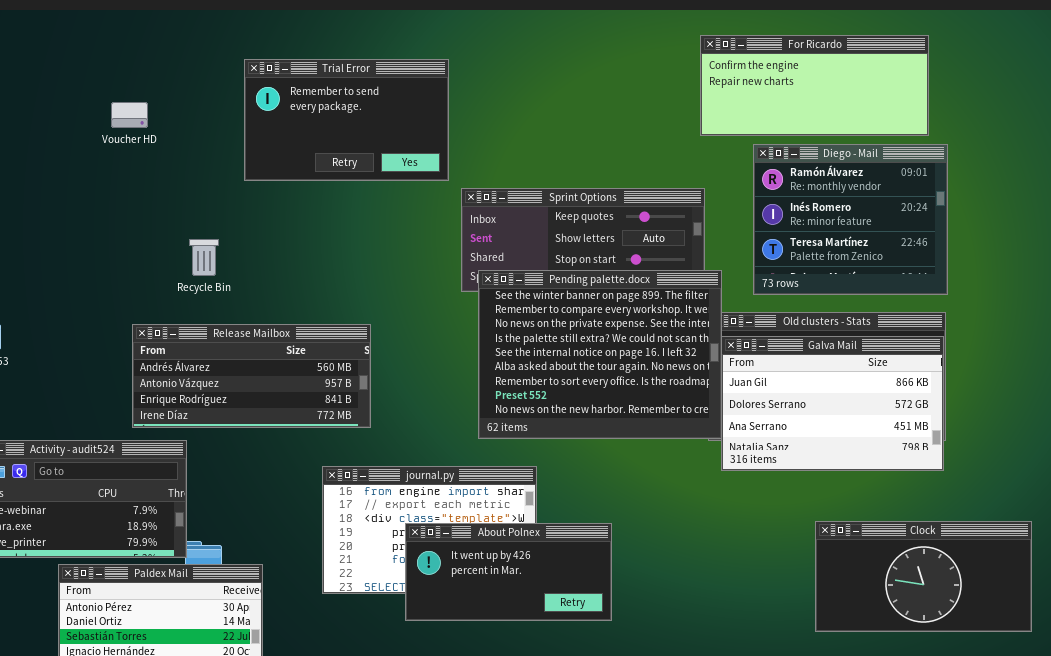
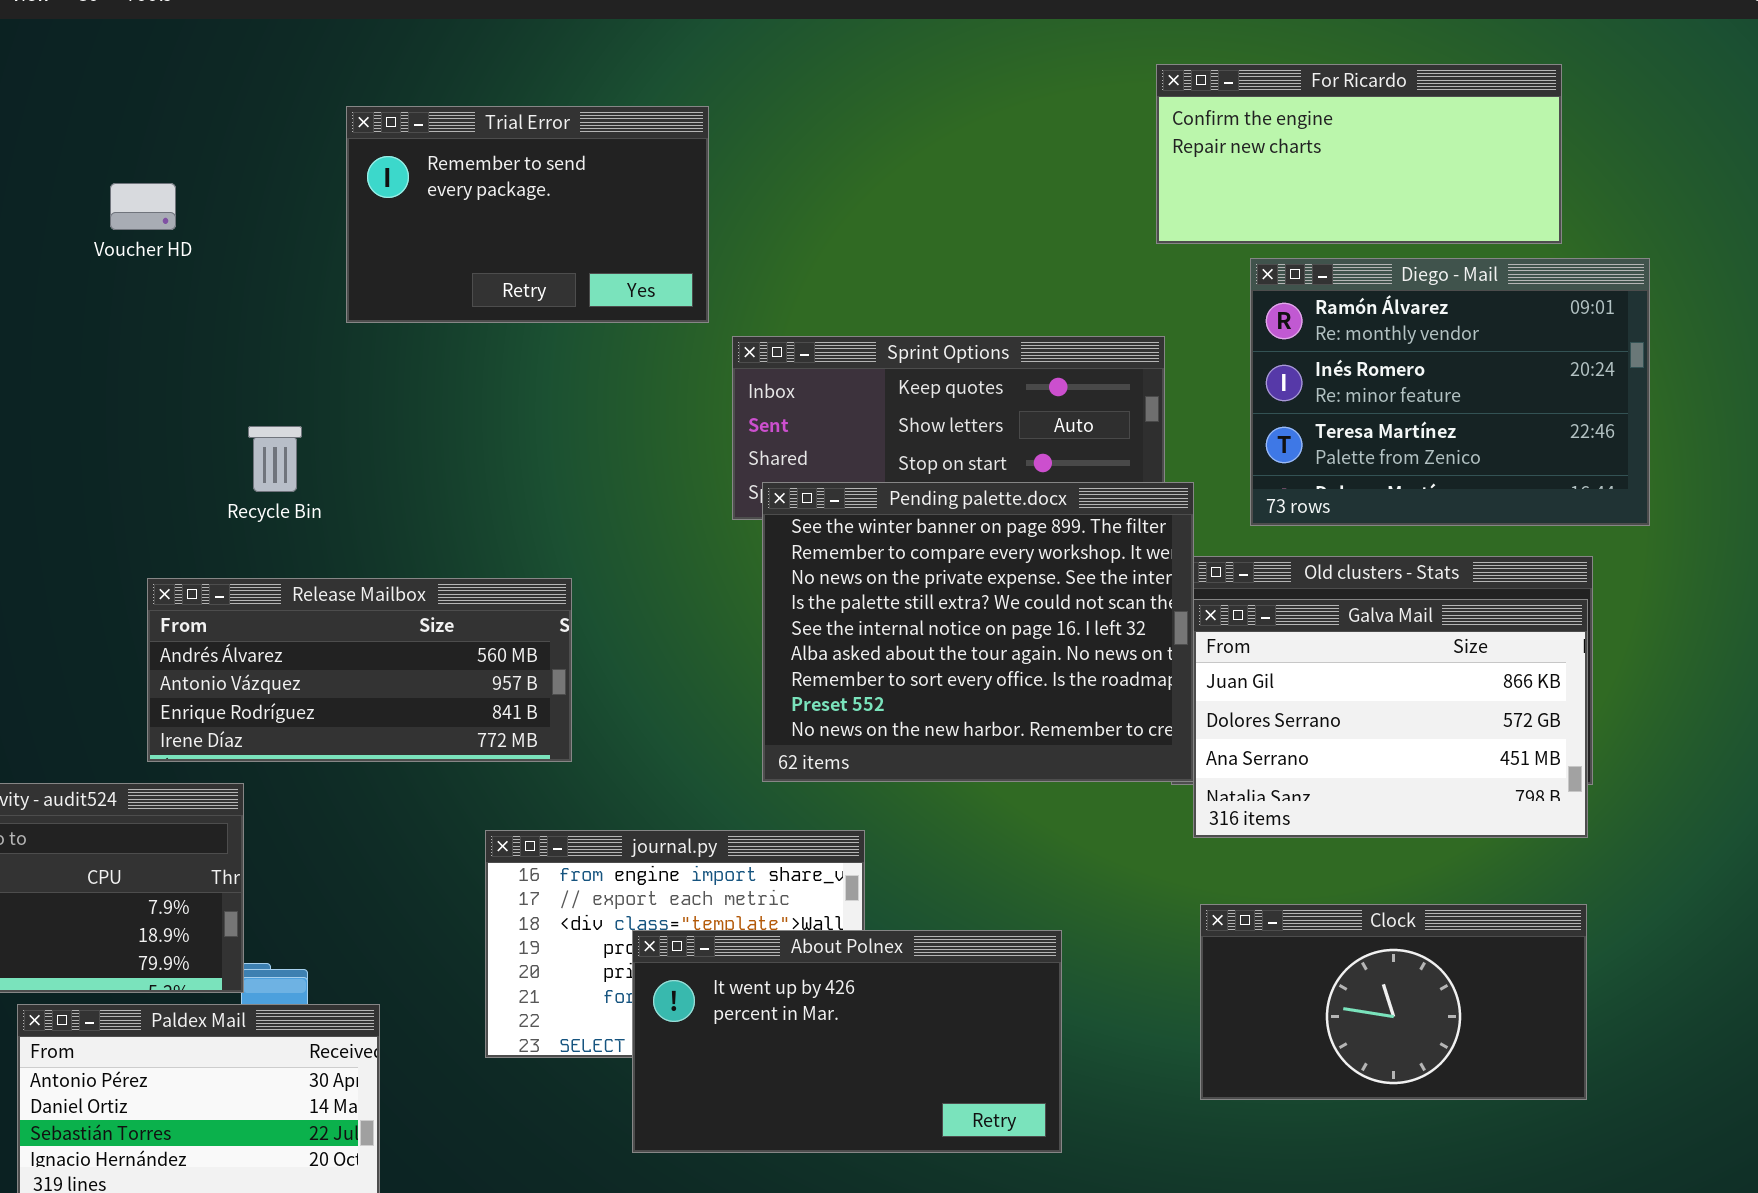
Diego - Mail: [753,144,948,295] -> [1250,258,1650,526], resized
Clock: [815,521,1032,632] -> [1200,904,1587,1100], moved
About Polnex: [405,523,612,621] -> [632,930,1062,1153], resized

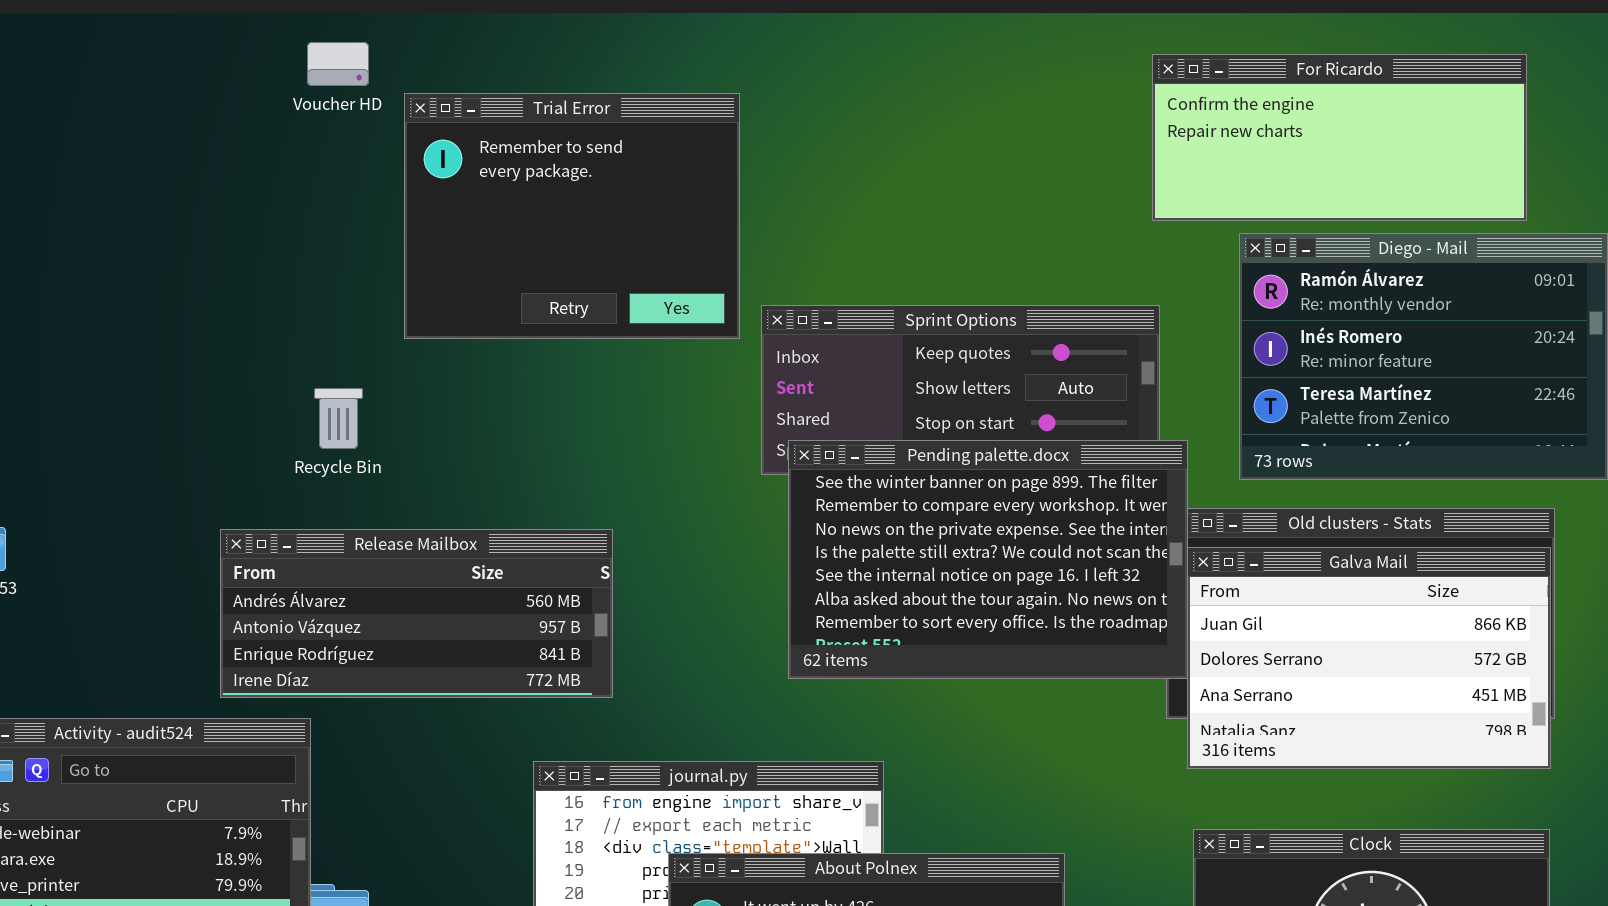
Trial Error: [346,106,709,323] -> [404,93,740,339], resized
Voucher HD: [110,183,176,230] -> [307,42,369,86], moved
Pending palette.docx: [762,482,1194,782] -> [788,440,1188,679], resized

